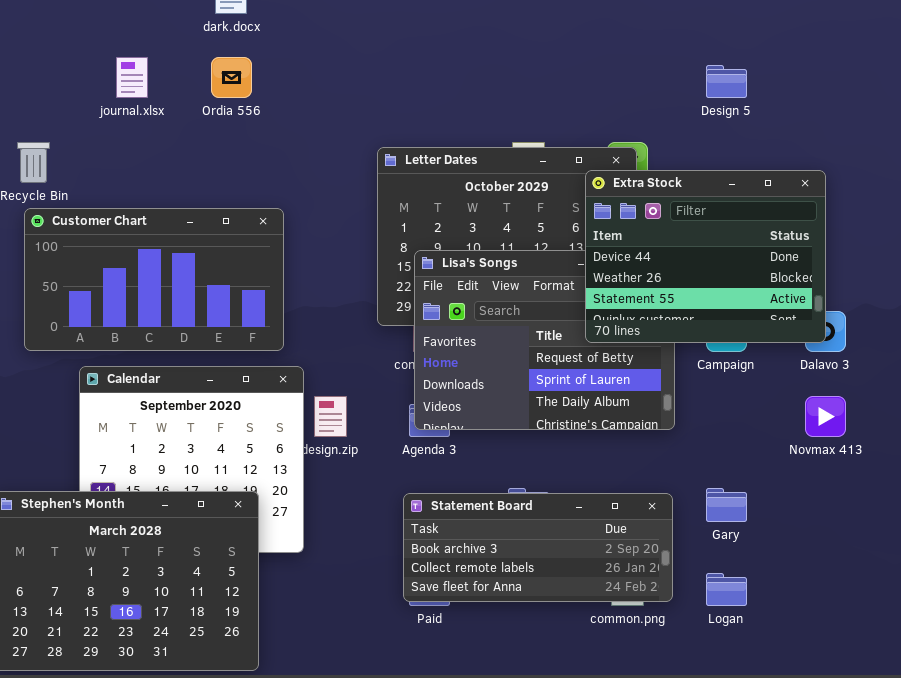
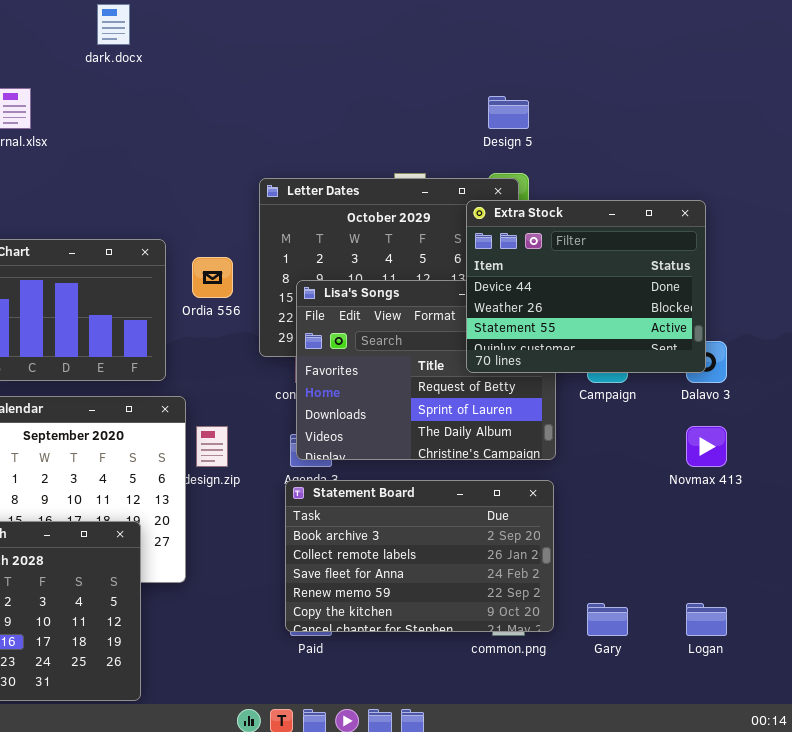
Ordia 556: [211,57,252,98] -> [192,257,233,298], moved
Design 5: [706,65,747,98] -> [488,96,529,129], moved
Gary: [706,488,747,522] -> [587,603,628,636], moved
Statement Board: [403,493,673,602] -> [285,480,554,632], resized
Logan: [706,573,747,606] -> [686,603,727,636], moved

